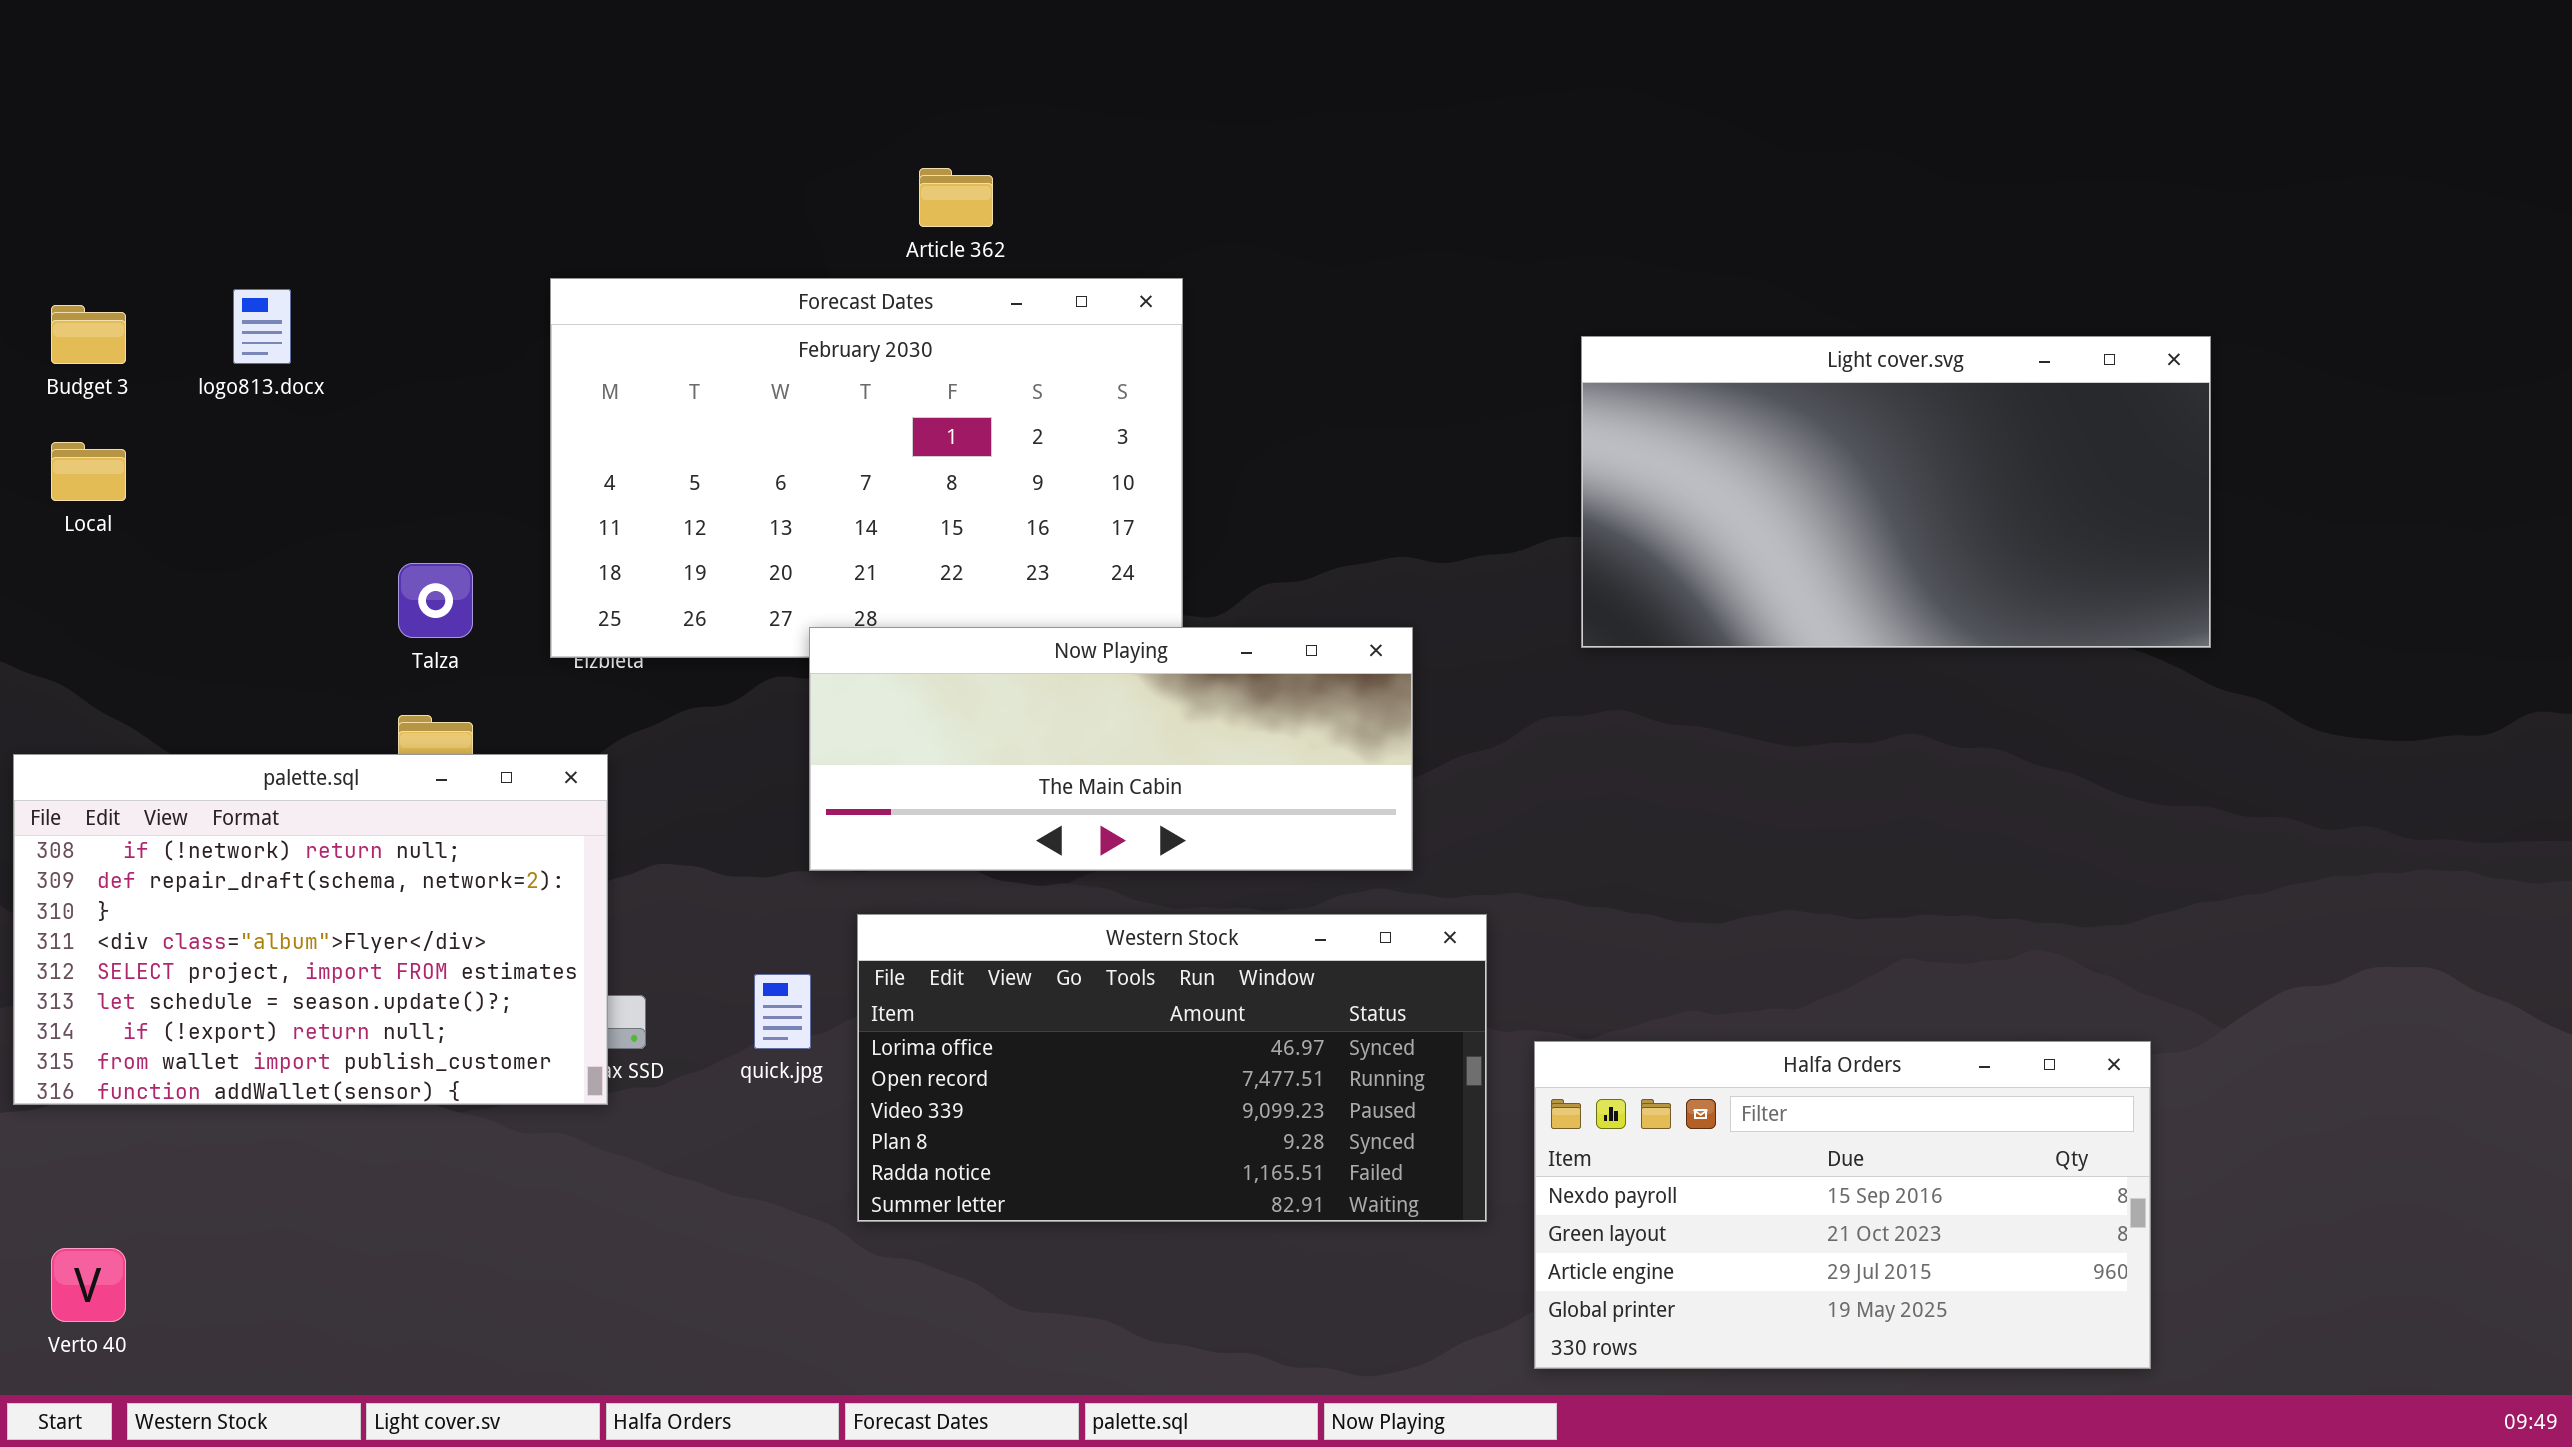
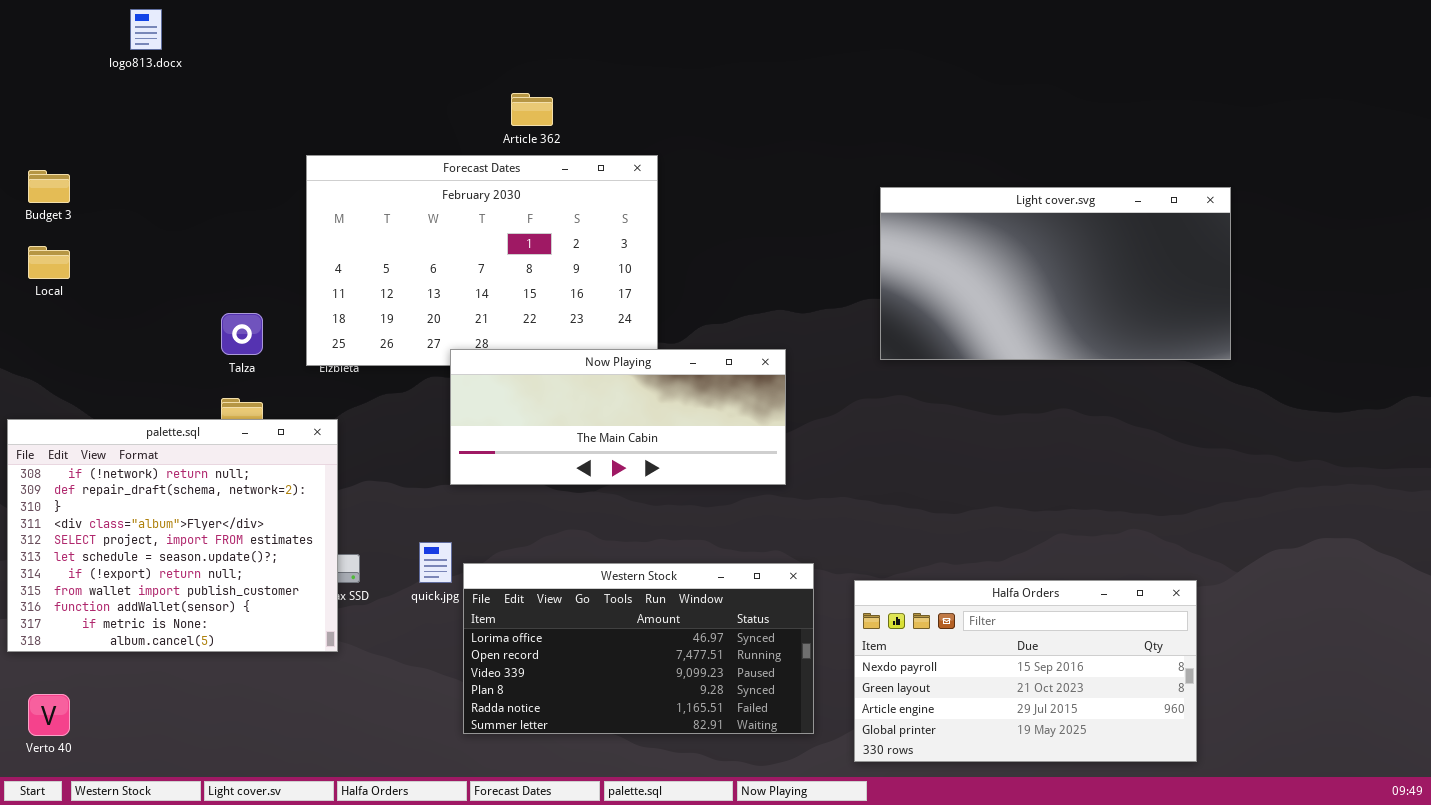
logo813.docx: [233,289,291,364] -> [130,9,162,50], moved
palette.sql: [13,754,608,1105] -> [7,419,338,652], resized
Western Stock: [857,914,1487,1222] -> [463,563,814,734], moved

